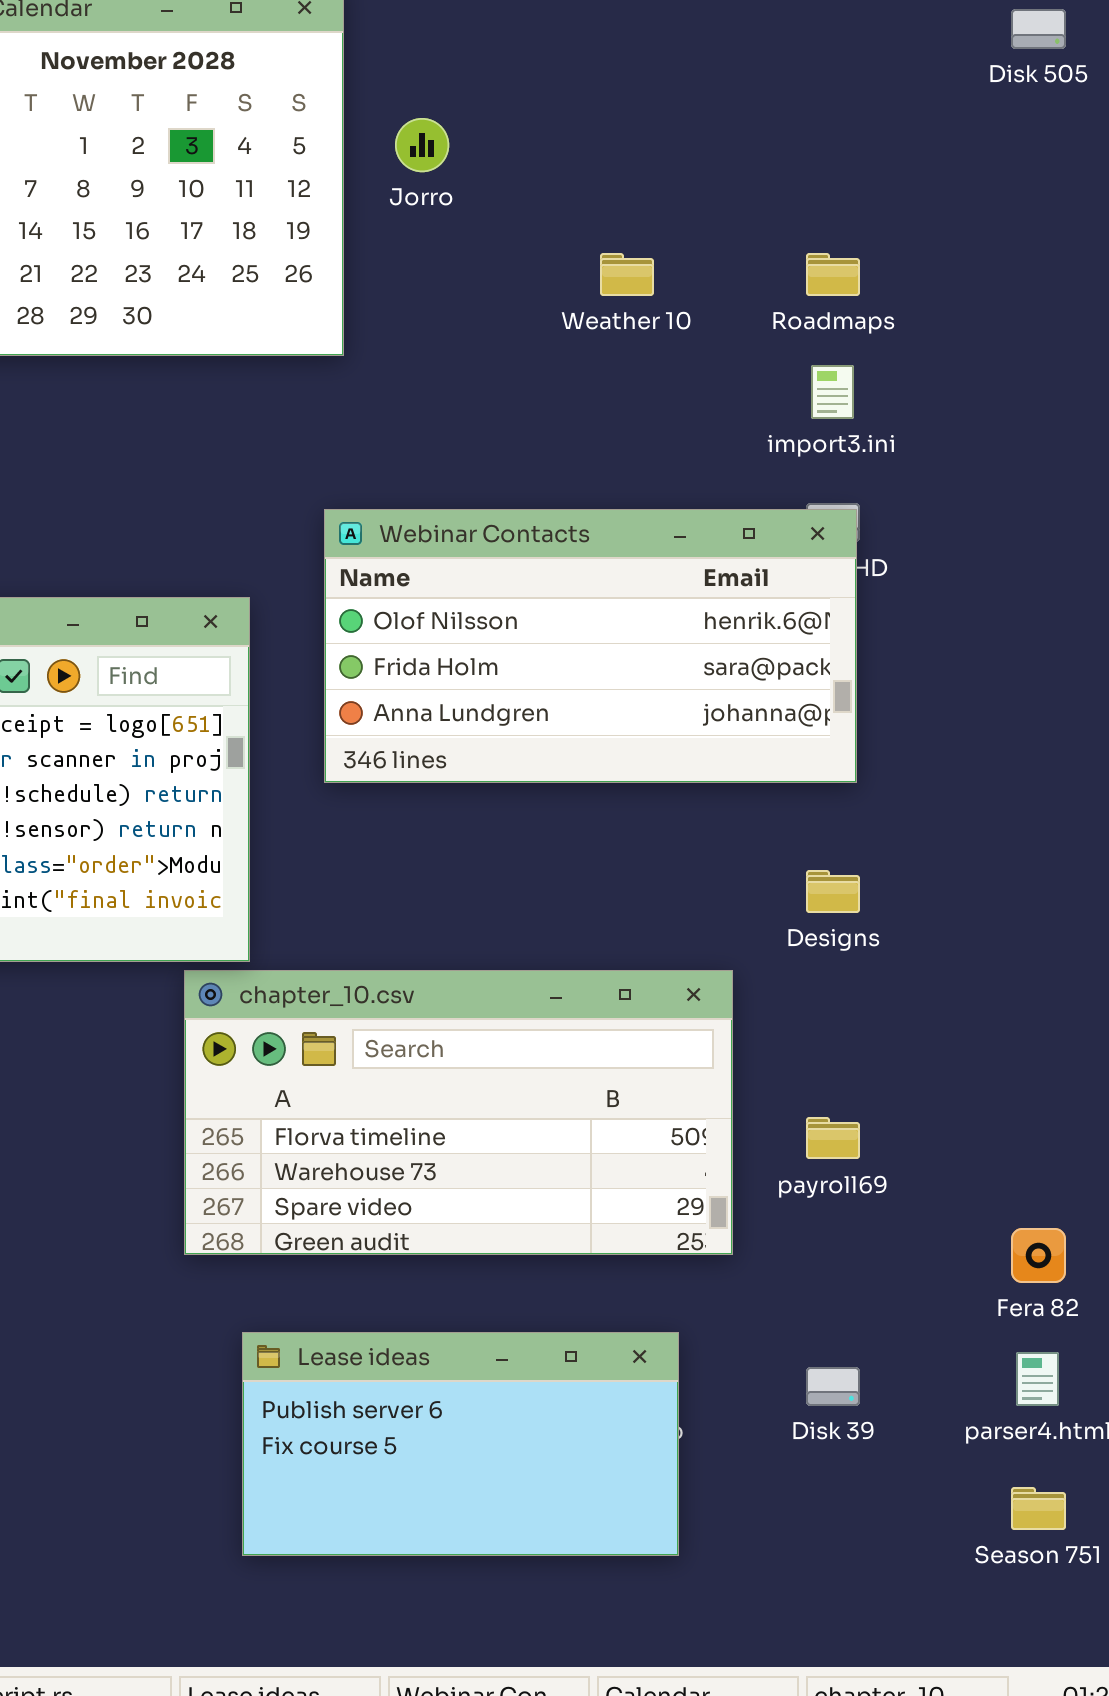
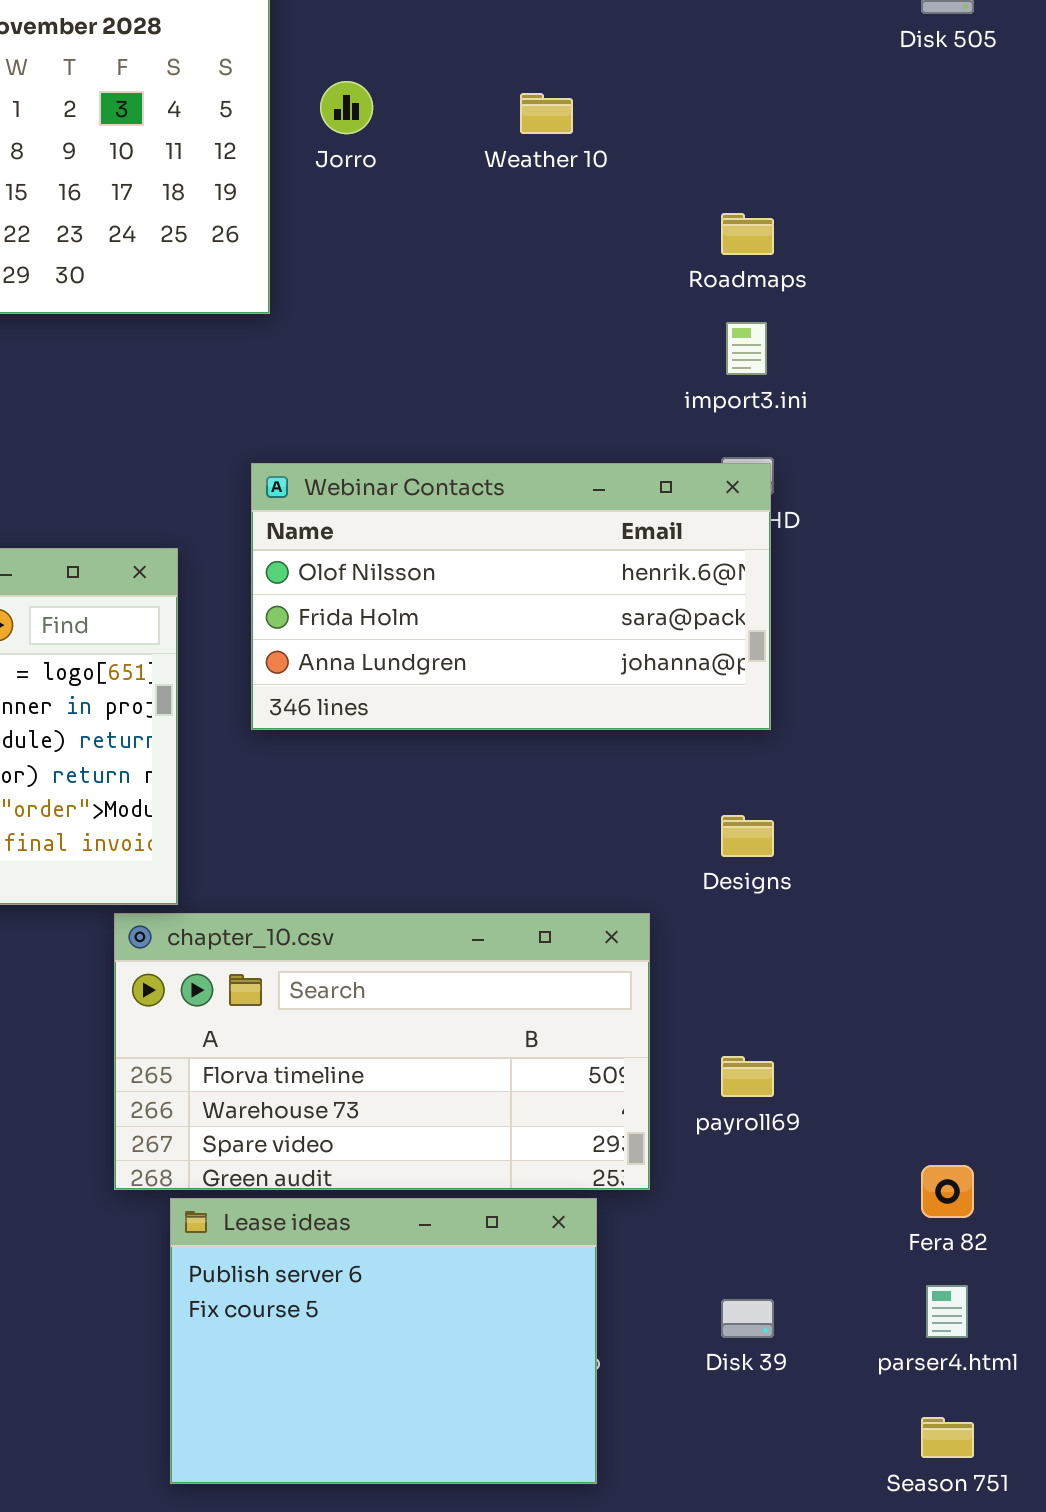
Weather 10: [600,253,654,296] -> [520,93,573,134], moved
Lease ideas: [242,1332,679,1556] -> [170,1198,597,1484], resized

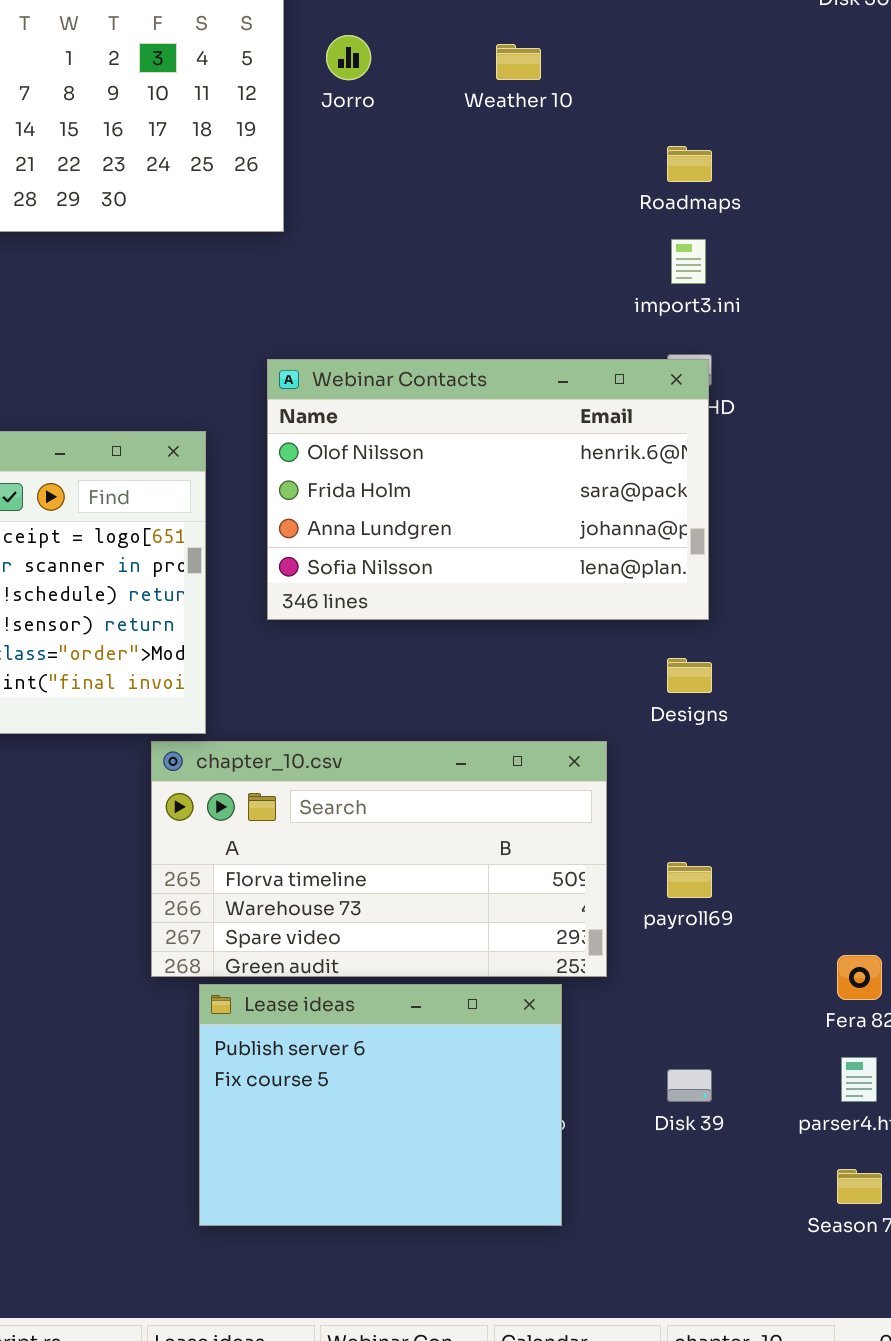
Webinar Contacts: [251,463,771,730] -> [267,359,709,620], resized

